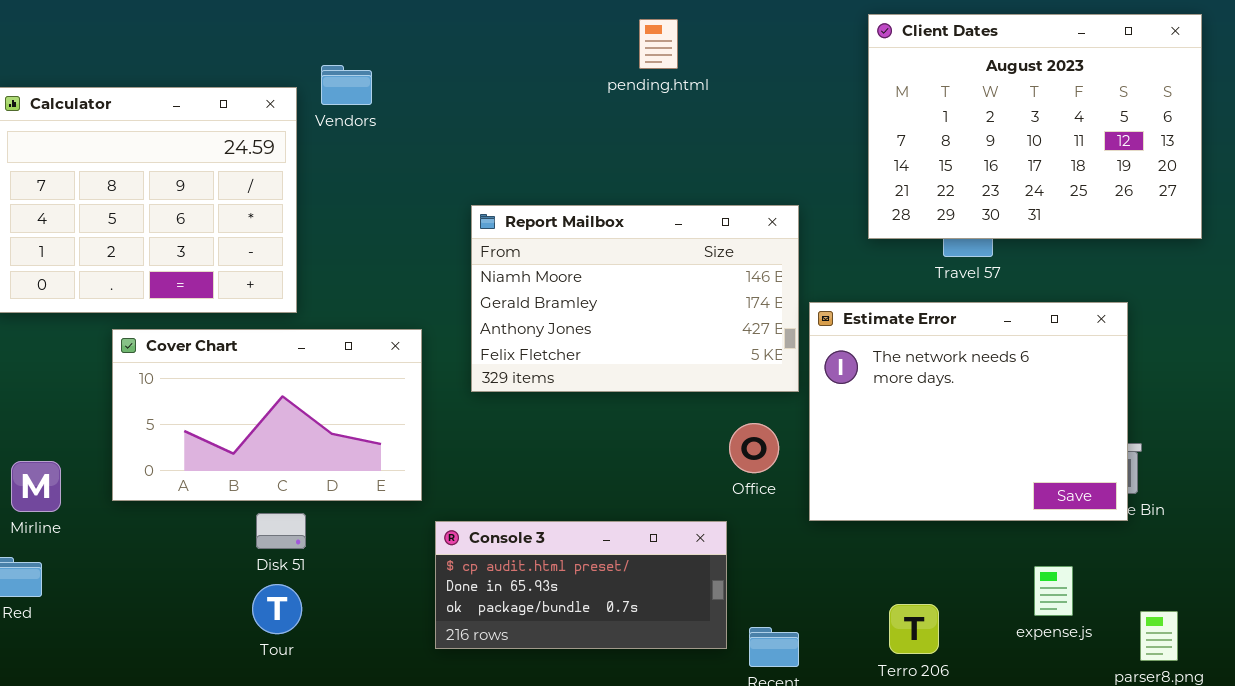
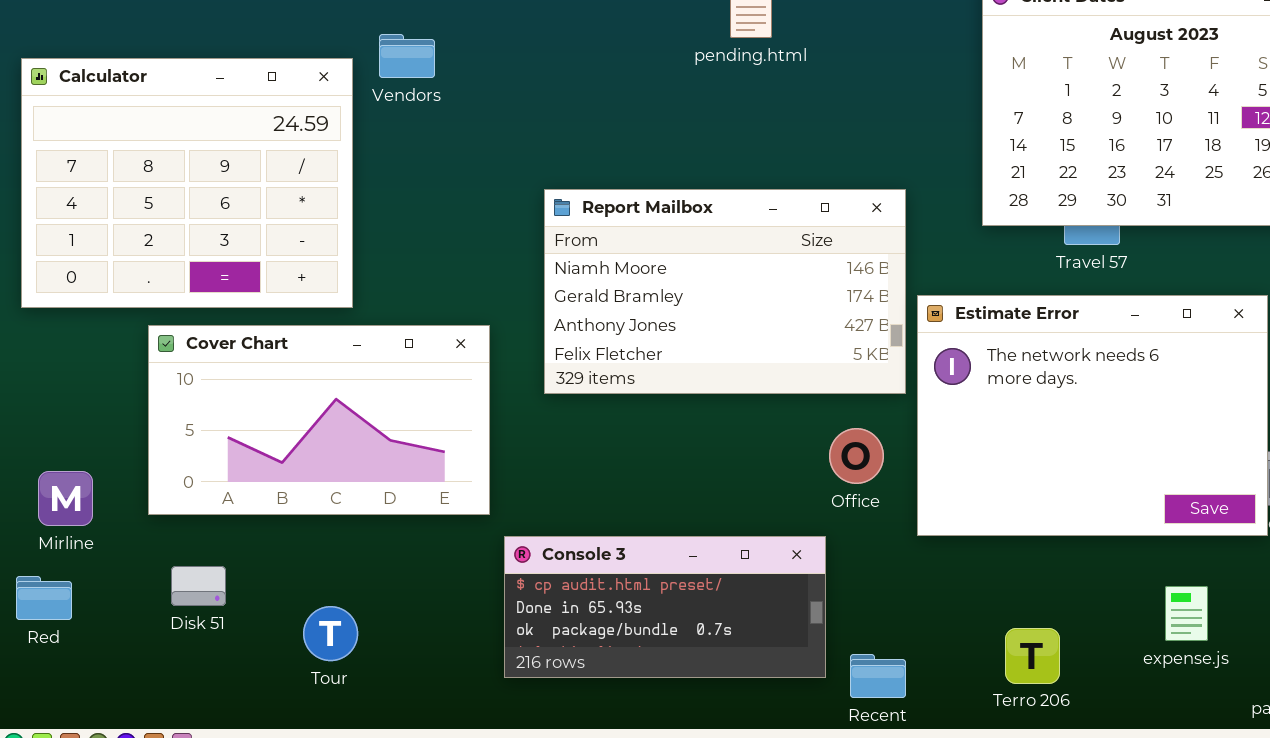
Disk 51: [256,513,306,549] -> [171,566,226,606], moved

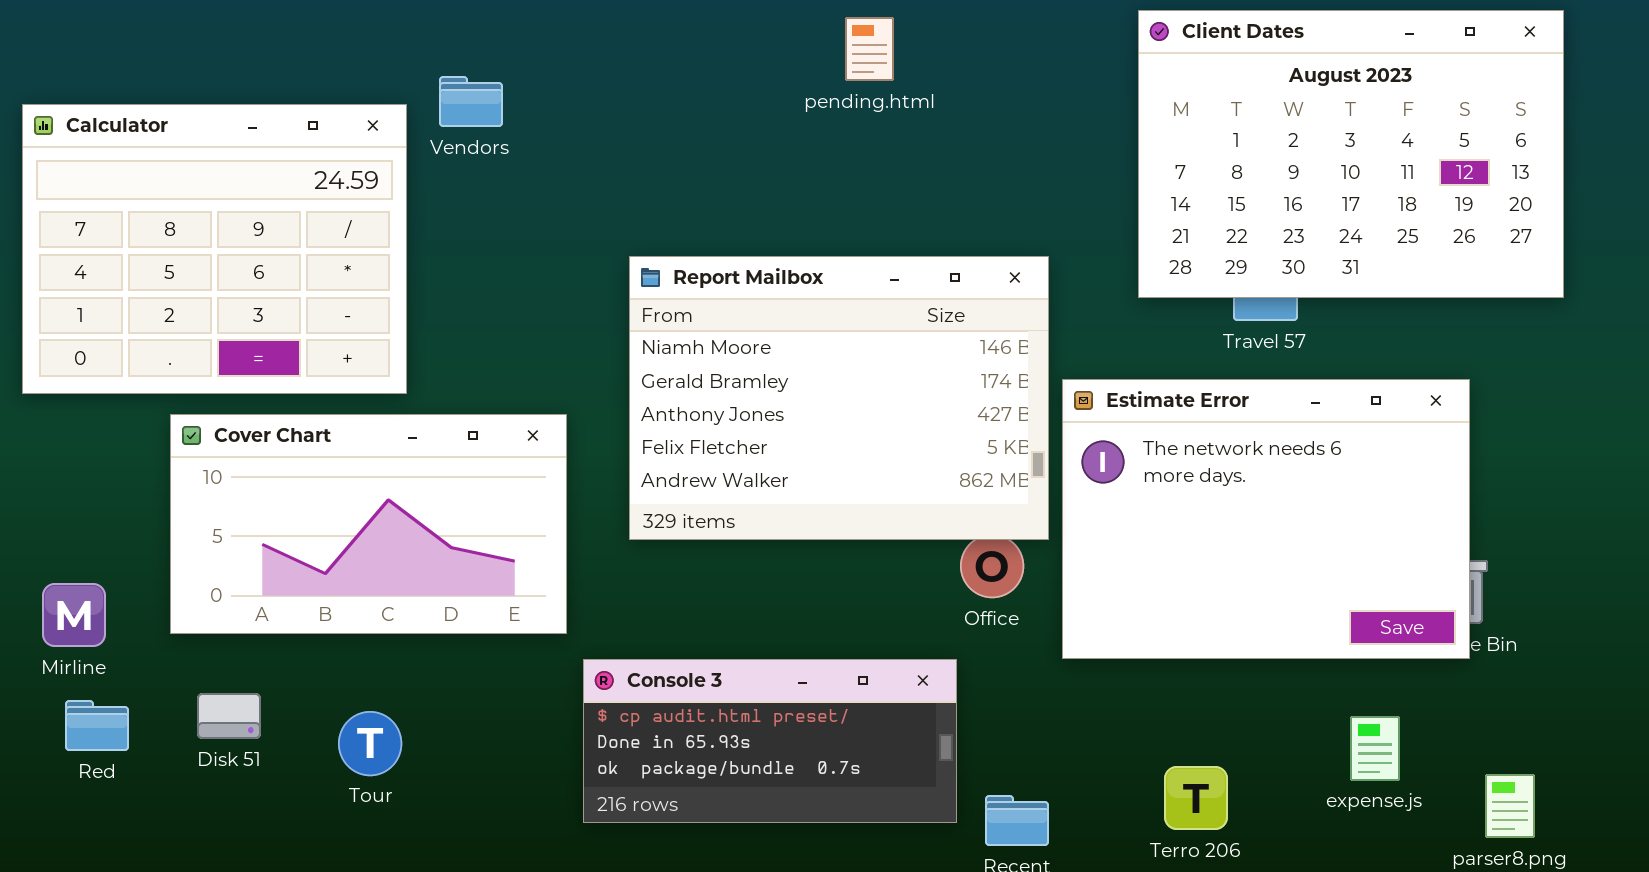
Report Mailbox: [544,189,906,394] -> [629,256,1049,540], resized
Red: [16,576,72,620] -> [65,700,129,751], moved
Tour: [303,606,358,661] -> [338,711,402,776], moved

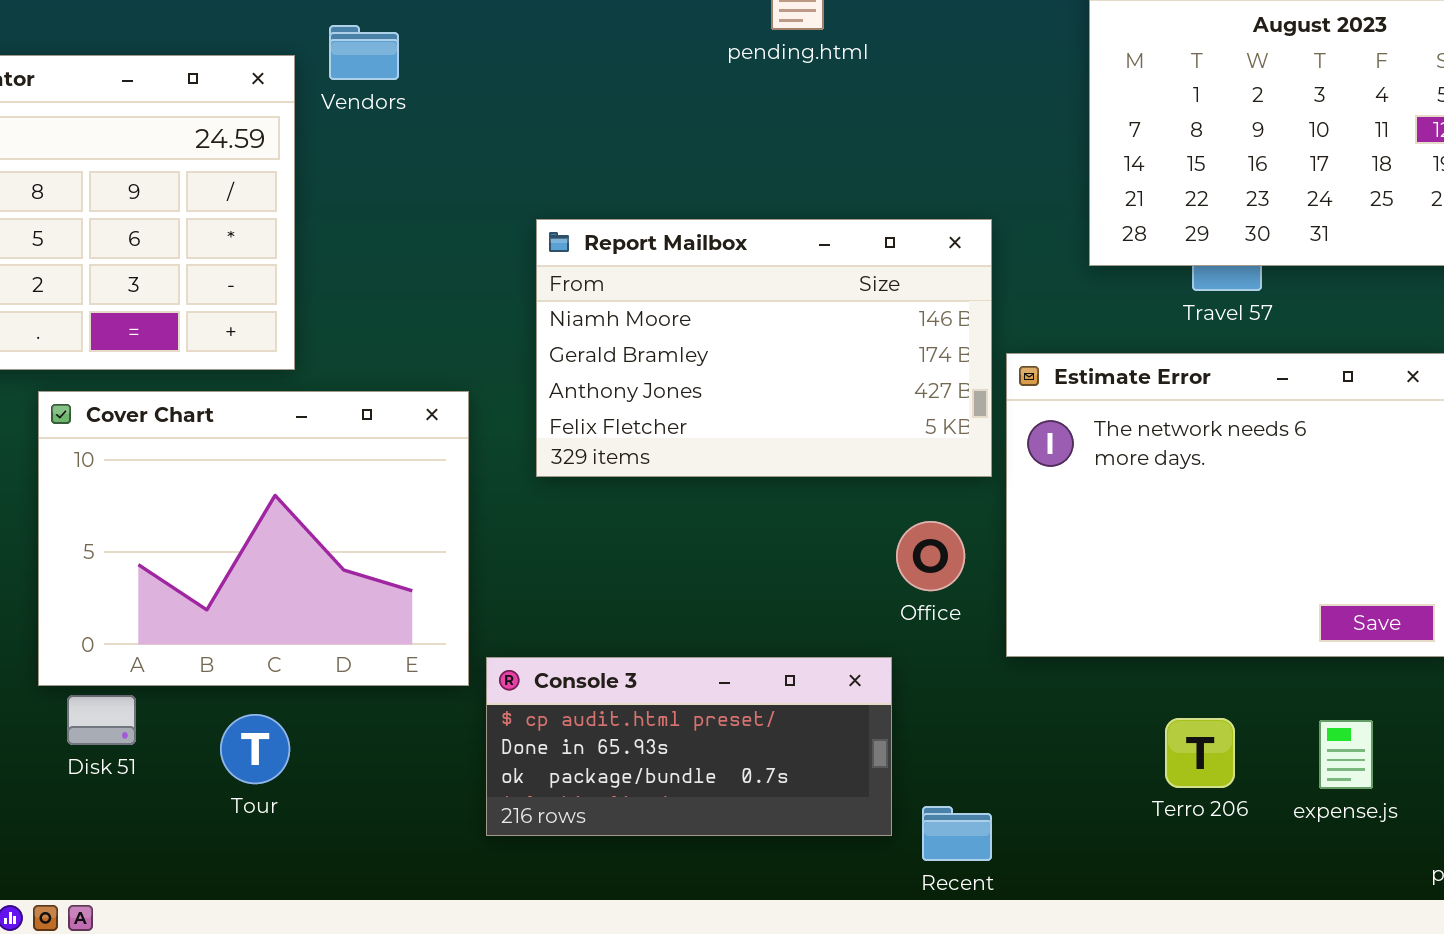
Report Mailbox: [629,256,1049,540] -> [536,219,992,477], resized
Cover Chart: [170,414,567,634] -> [38,391,469,686], resized
Terro 206: [1164,766,1228,830] -> [1165,718,1235,788], moved

